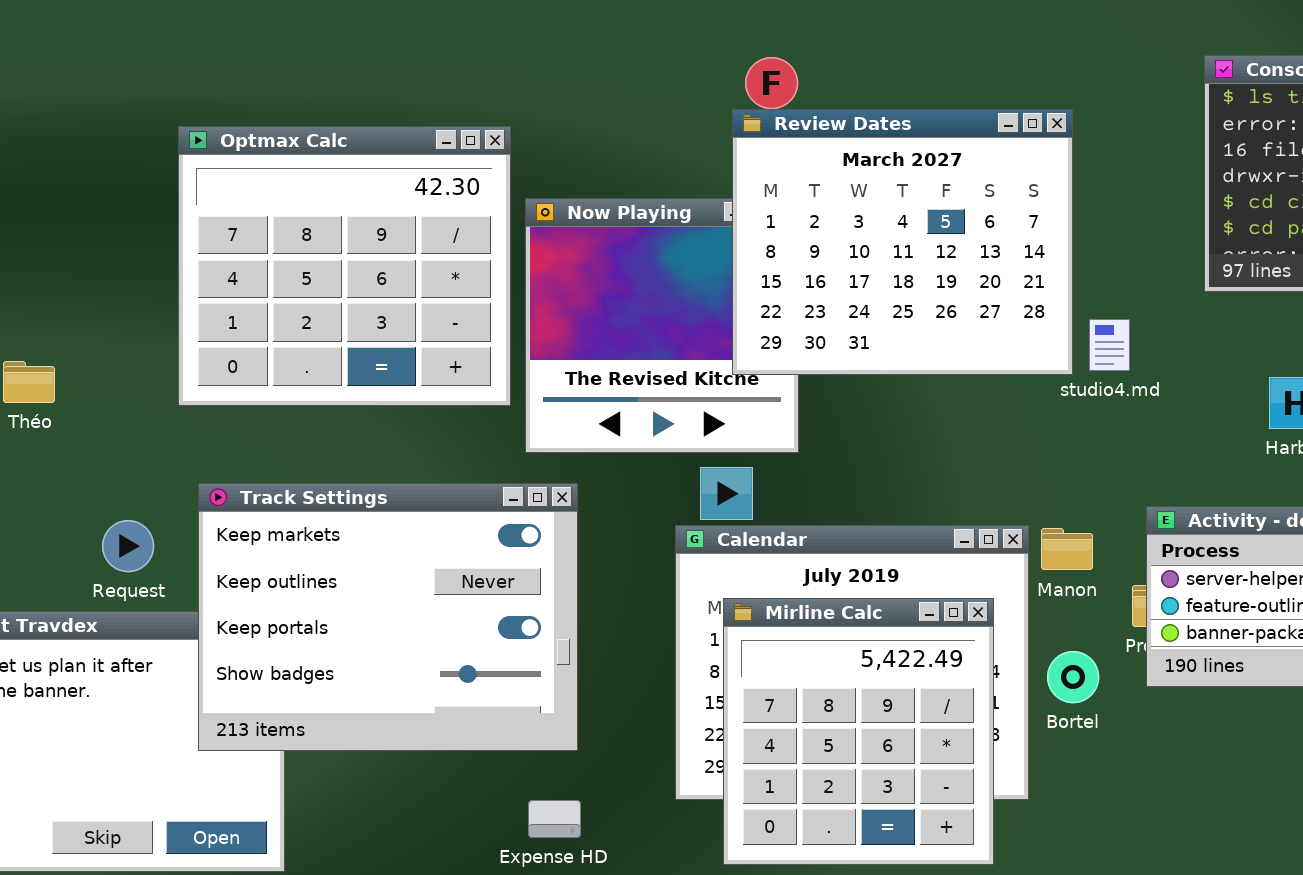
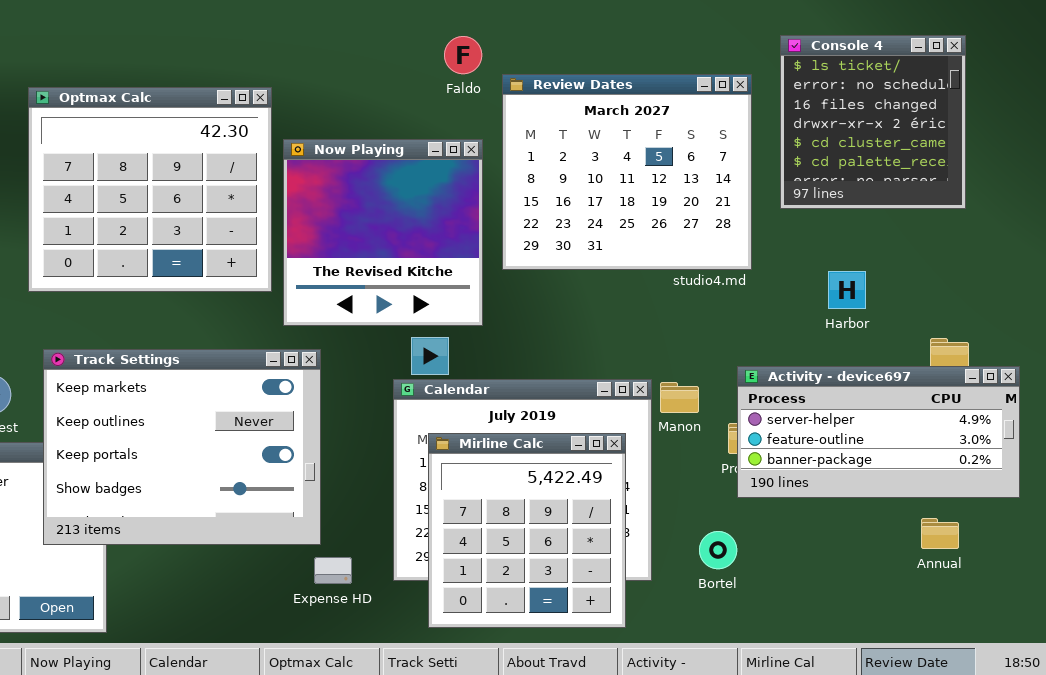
Review Dates: [732,109,1073,375] -> [502,74,752,270], moved
Bortel: [1047,651,1099,703] -> [699,531,737,569], moved
Expense HD: [528,800,581,838] -> [314,557,352,584], moved

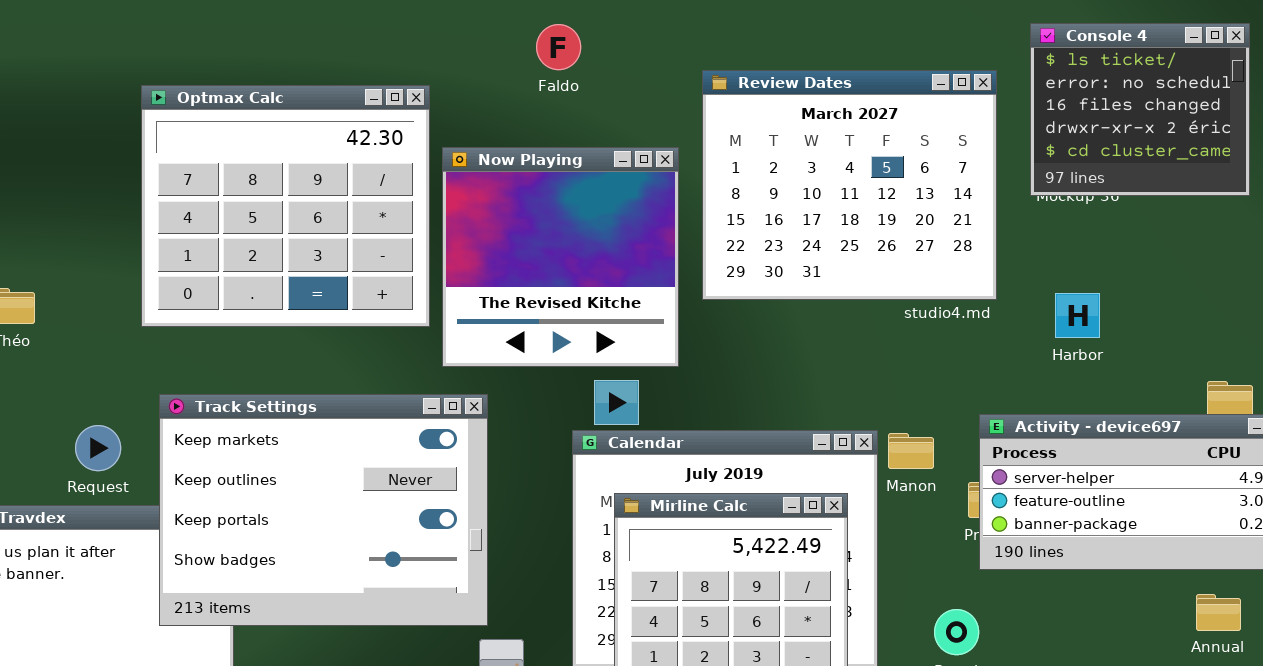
Console 4: [780,35,966,209] -> [1030,23,1250,196], resized
Faldo: [444,36,482,74] -> [536,24,581,70], moved
Harbor: [828,271,866,309] -> [1055,293,1100,338], moved

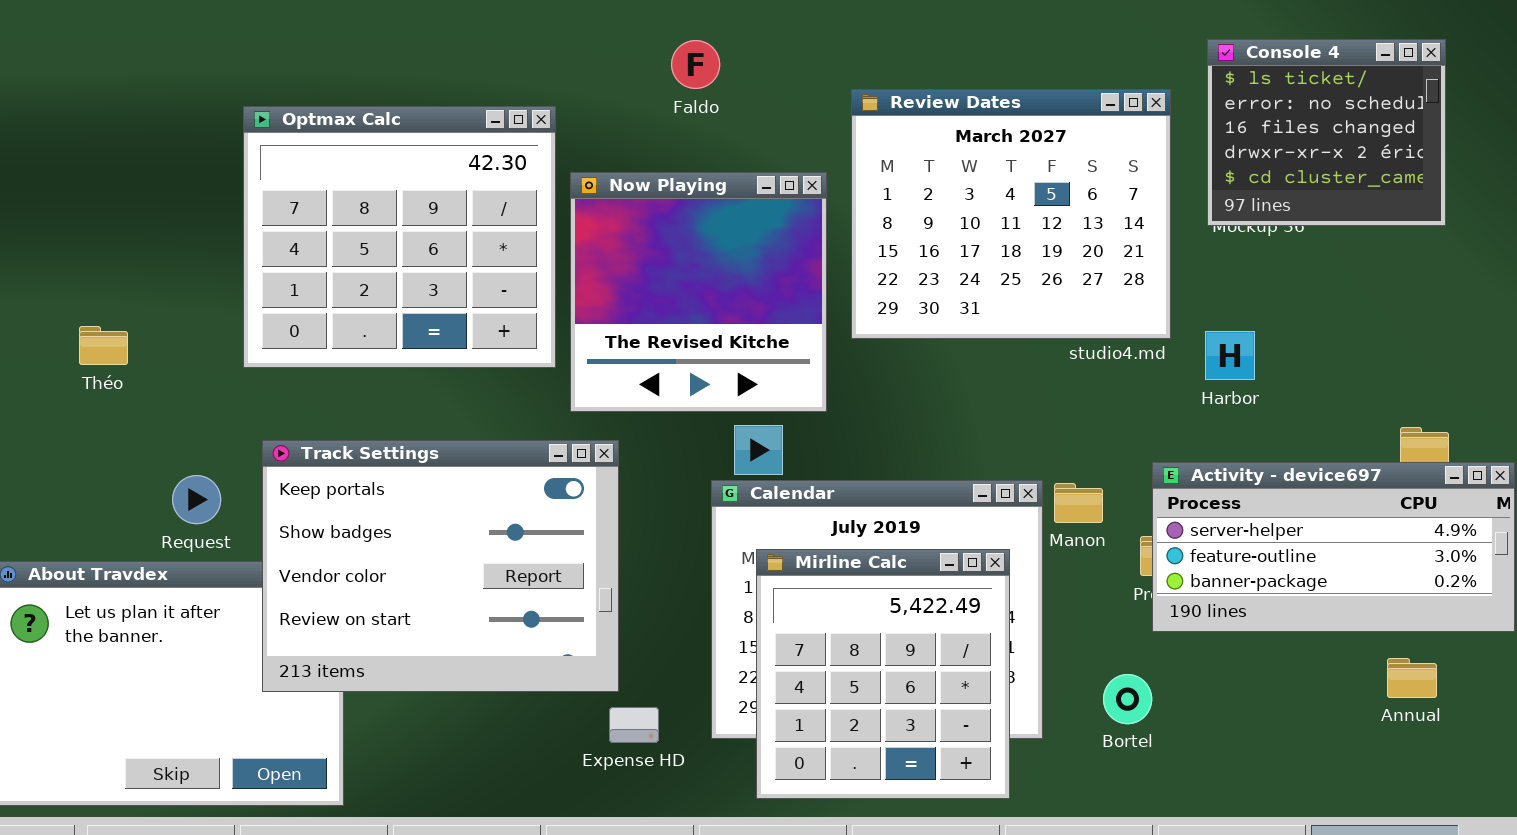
Harbor: [1055,293,1100,338] -> [1205,331,1255,380], moved
Track Settings: [159,394,488,626] -> [262,440,619,692], scrolled down 2 rows

